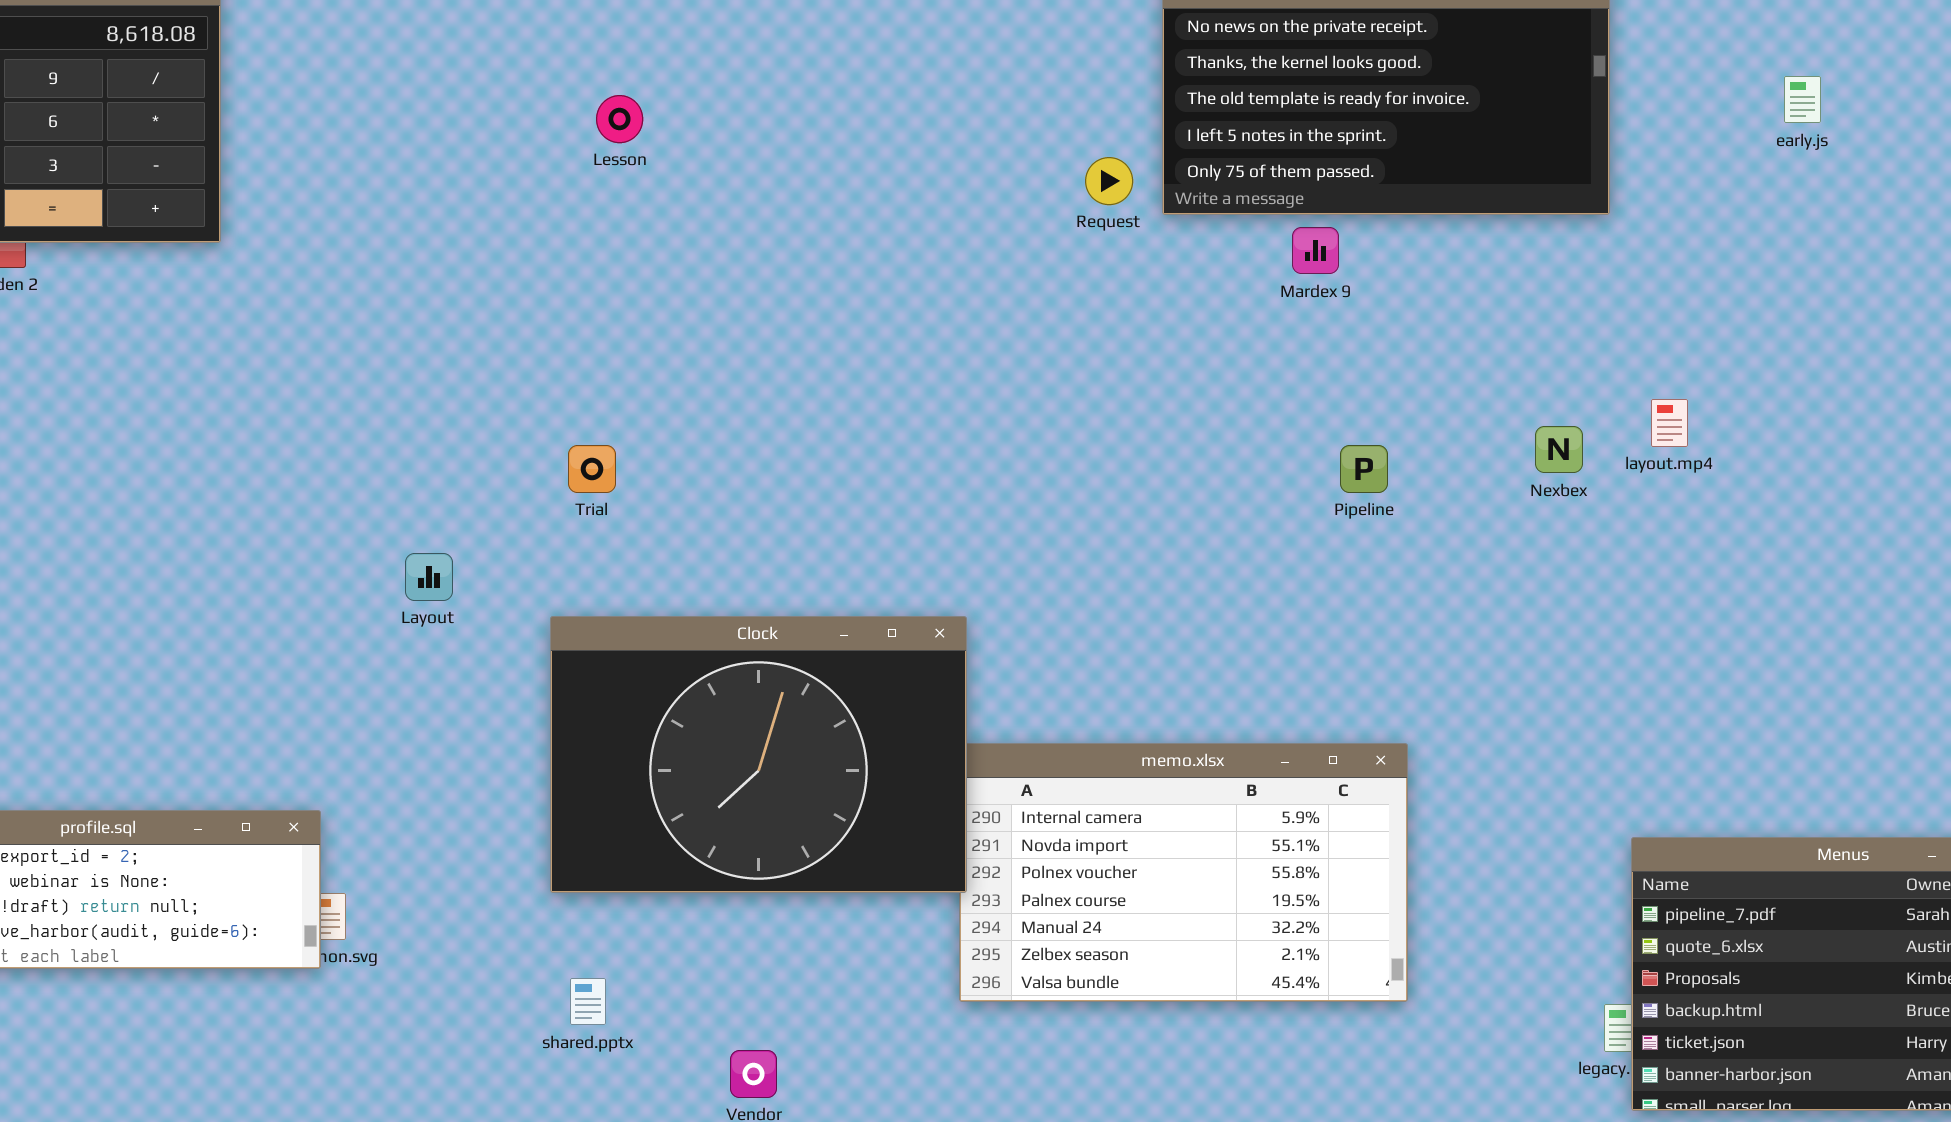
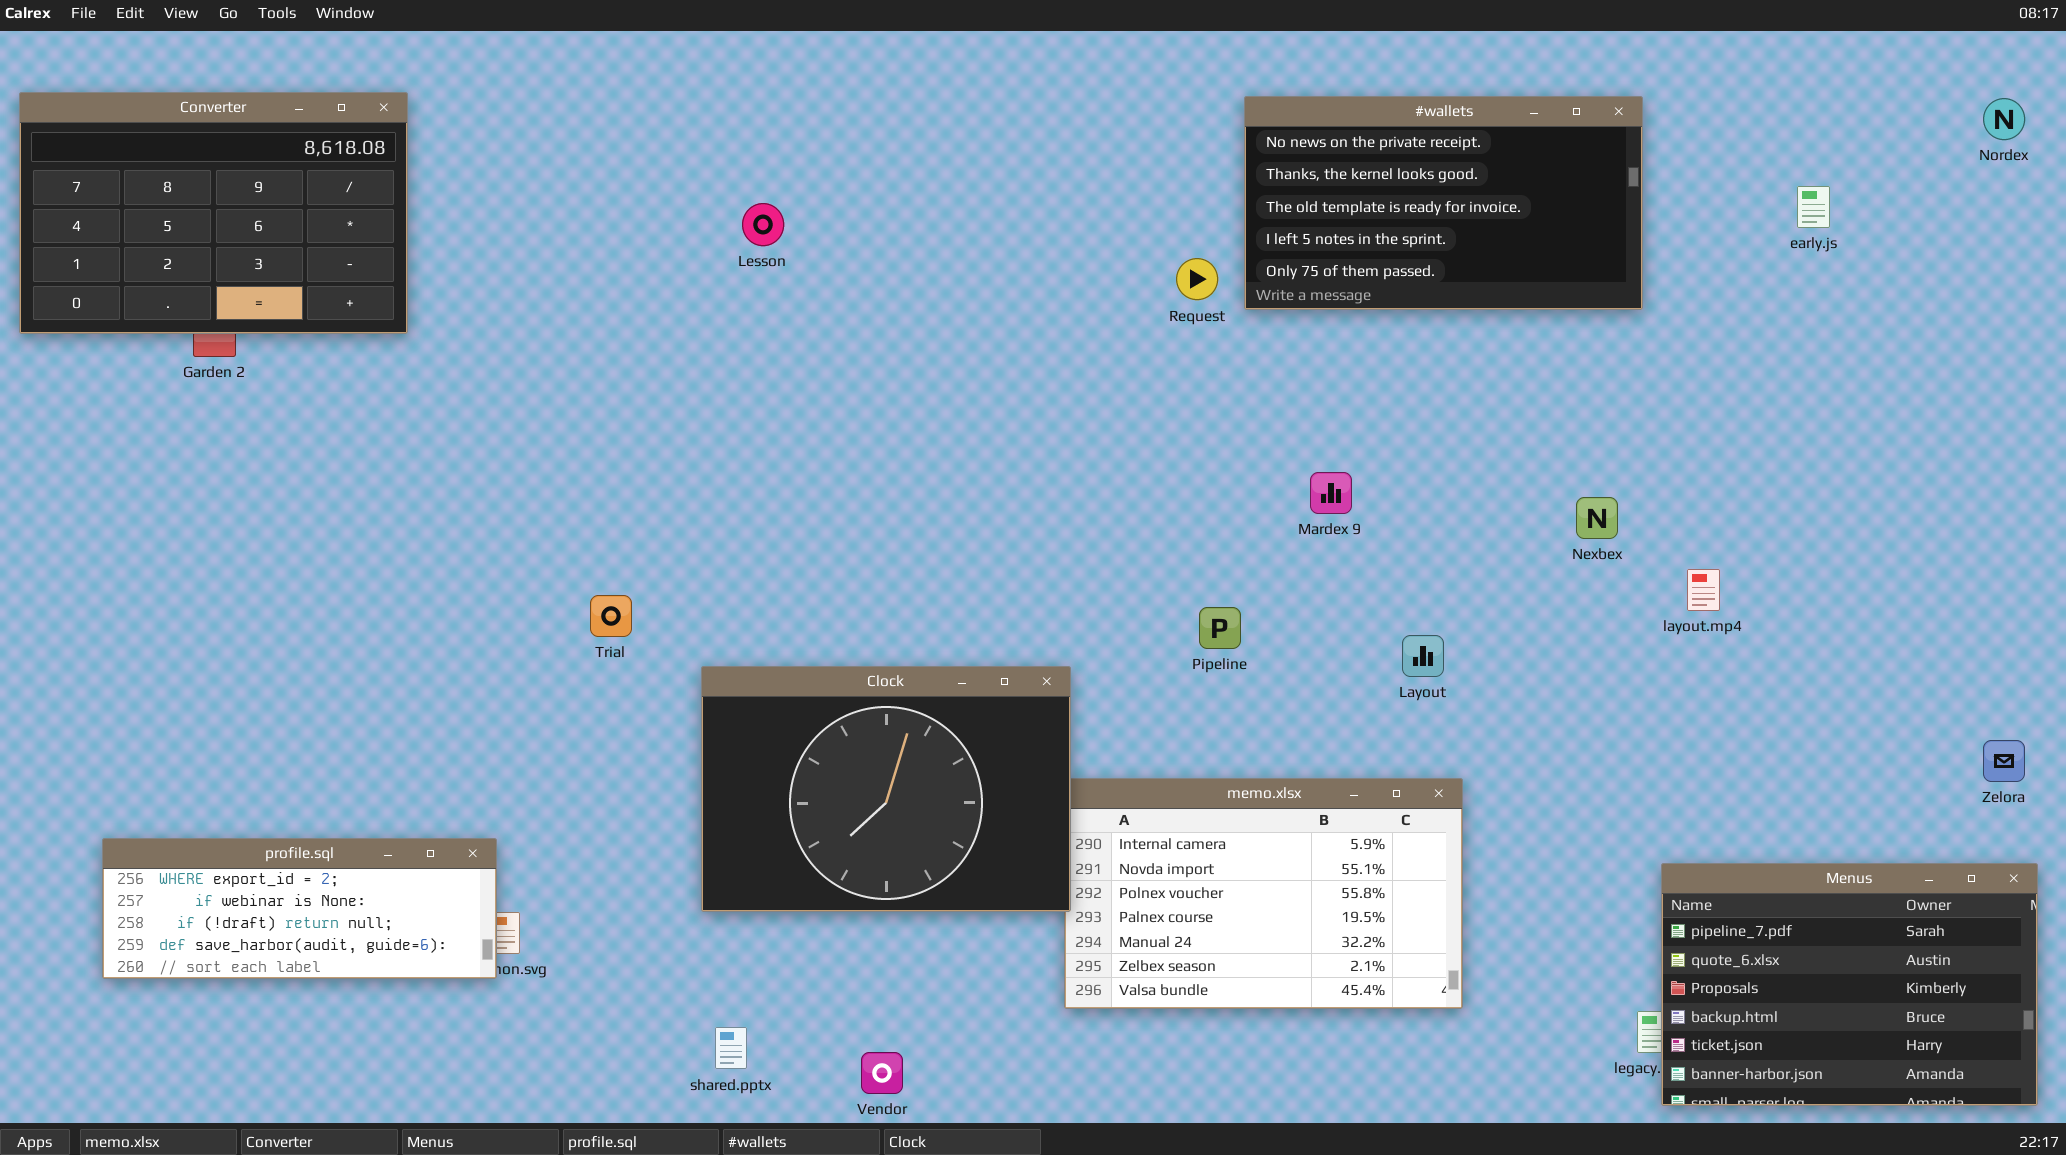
Mardex 9: [1292,227,1339,274] -> [1310,472,1352,514], moved
layout.mp4: [1651,399,1688,447] -> [1687,569,1720,611], moved
Trial: [568,445,616,493] -> [590,595,632,637], moved
Pipeline: [1340,445,1388,493] -> [1199,607,1241,649], moved
Layout: [405,553,453,601] -> [1402,635,1444,677], moved
shared.pptx: [570,978,606,1025] -> [715,1027,747,1069], moved

